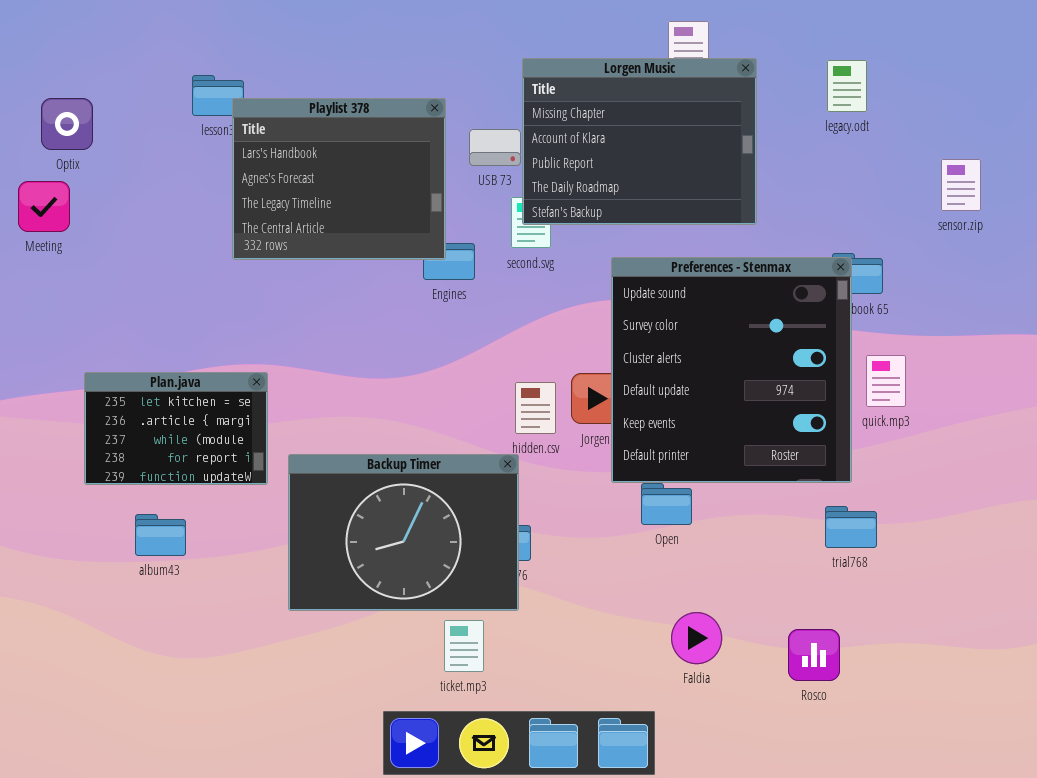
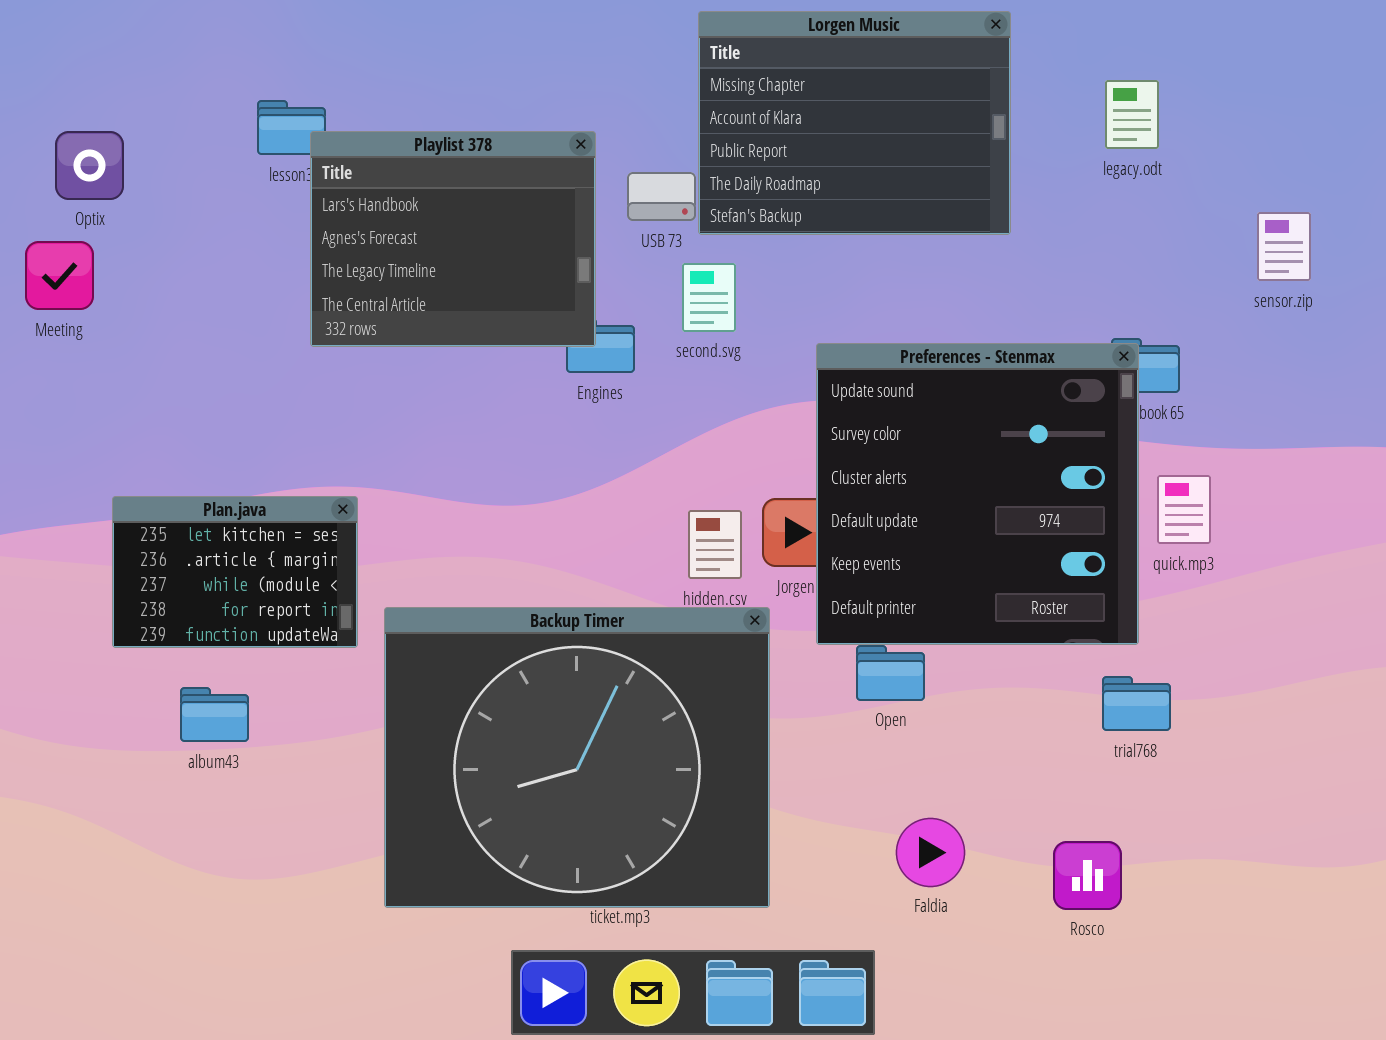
Lorgen Music: [522,58,757,225] -> [698,11,1011,235], moved
Backup Timer: [288,454,519,611] -> [384,607,770,908], resized

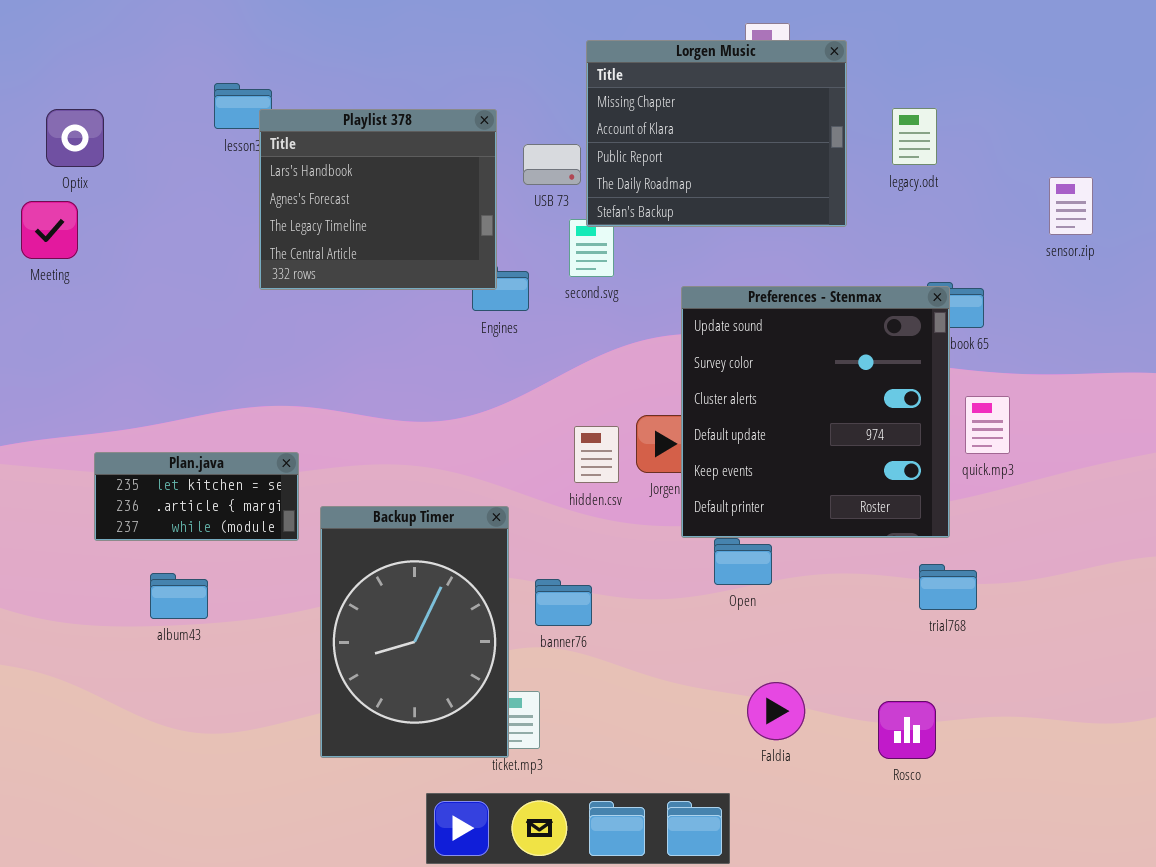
Lorgen Music: [698,11,1011,235] -> [586,40,847,227], moved
legacy.odt: [1105,80,1159,149] -> [892,108,937,165], moved
Plan.java: [112,496,358,648] -> [94,452,299,541], resized
Backup Timer: [384,607,770,908] -> [320,506,509,758], resized

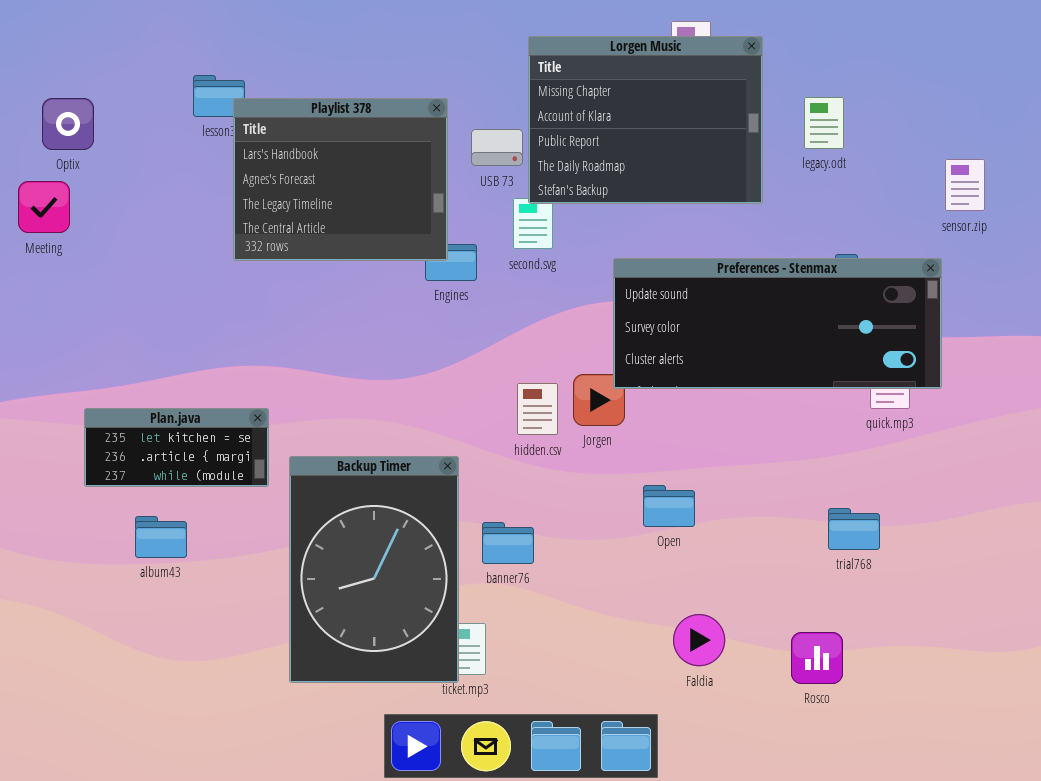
Preferences - Stenmax: [681,286,950,538] -> [613,258,942,389], resized

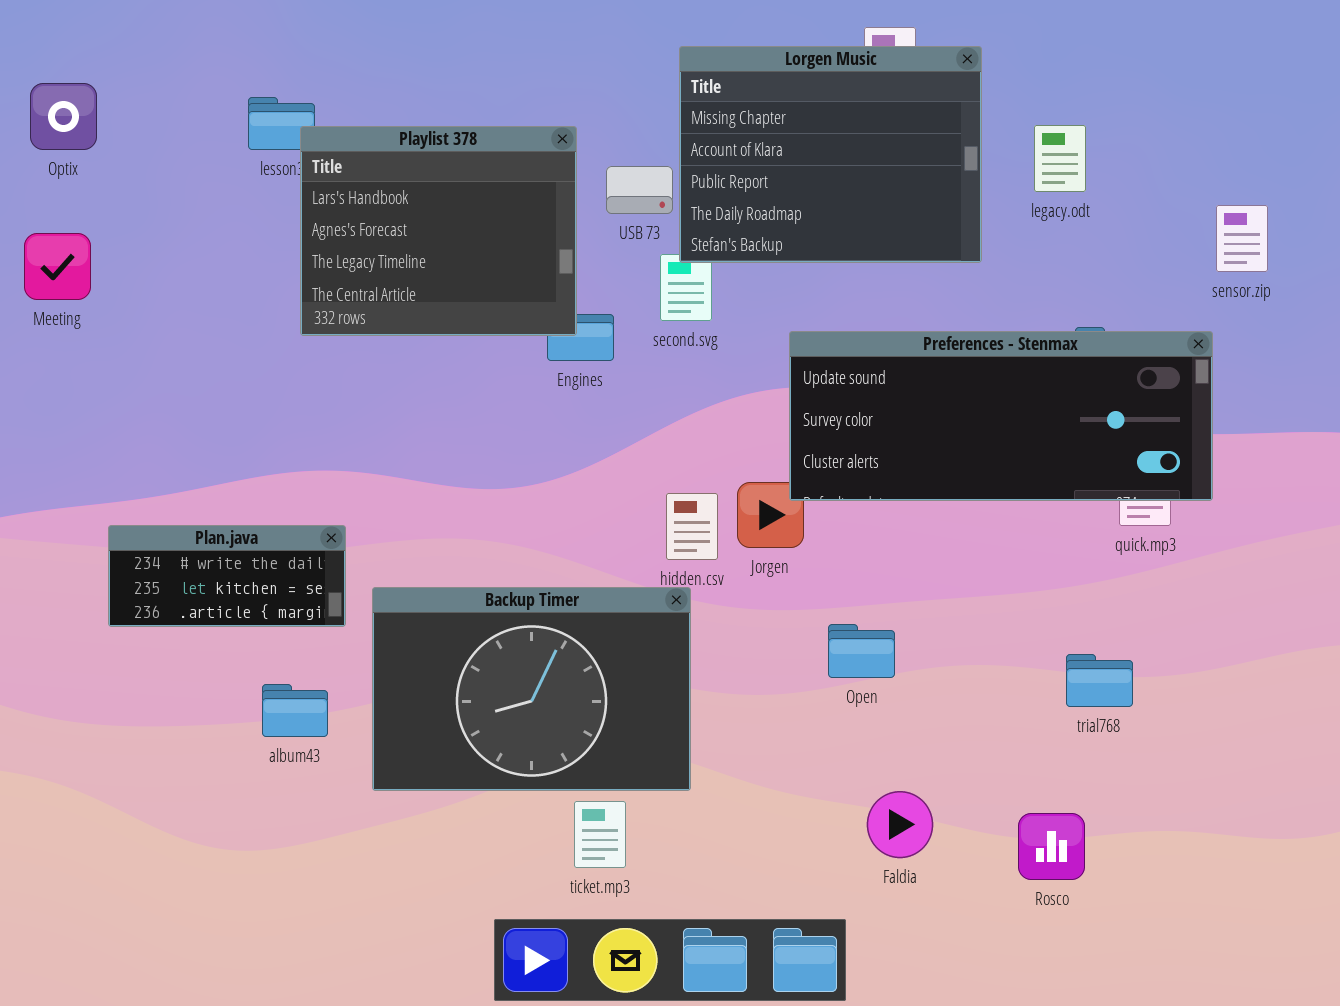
Optix: [42,98,94,150] -> [30,83,97,150], moved
Plan.java: [84,408,269,487] -> [108,525,346,627], scrolled up 1 row
Backup Timer: [289,456,459,683] -> [372,587,691,791], resized
album43: [135,516,187,558] -> [262,684,328,737], moved

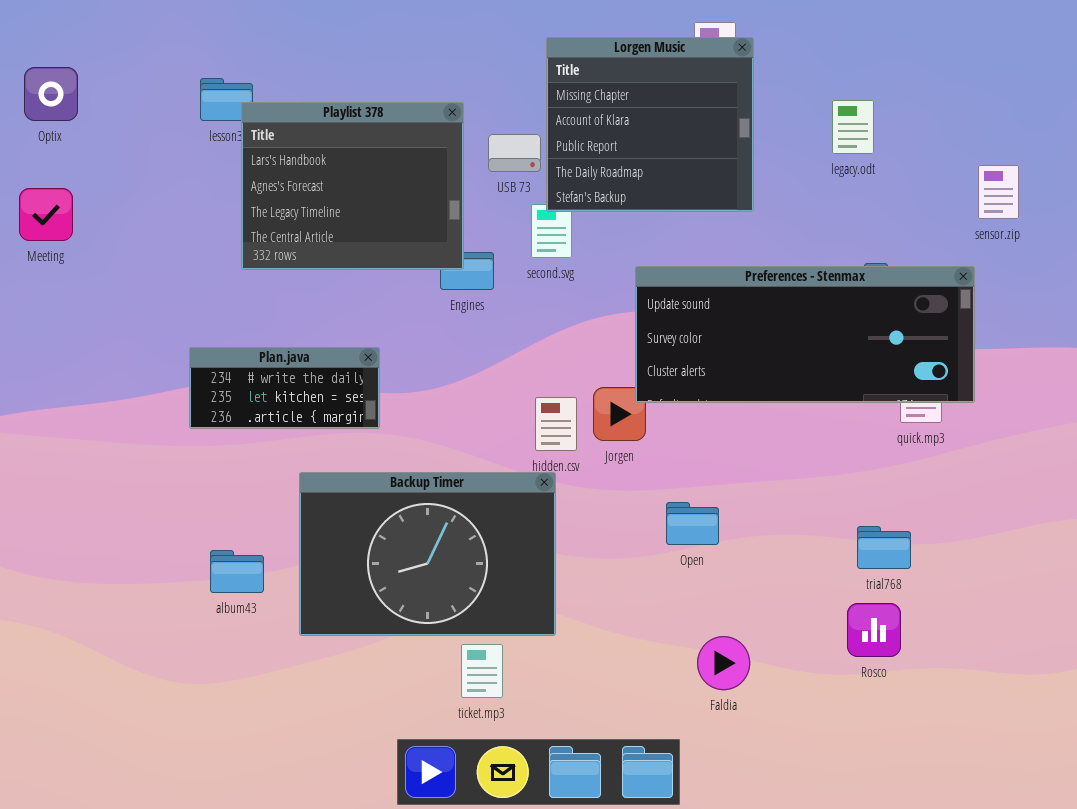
Lorgen Music: [679,46,982,263] -> [546,37,754,212], resized
Plan.java: [108,525,346,627] -> [189,347,380,429], moved
Rosco: [1018,813,1085,880] -> [847,603,901,657], moved

